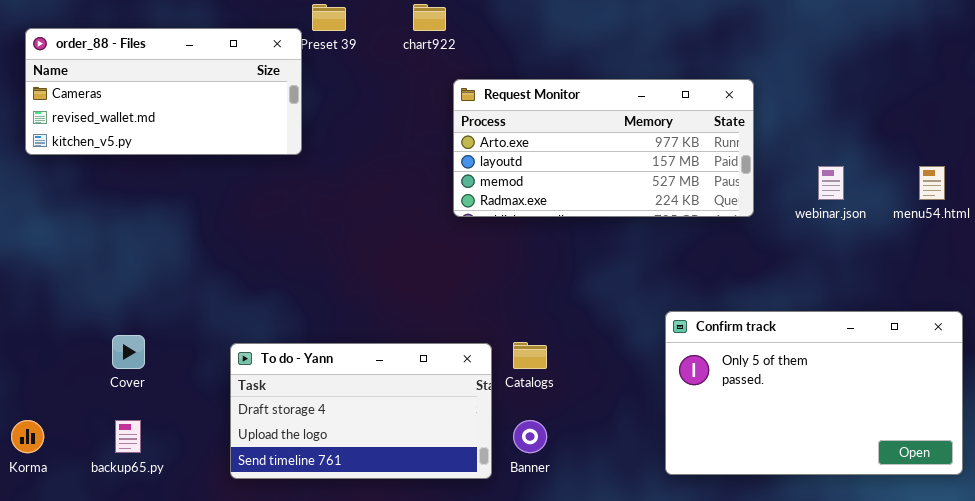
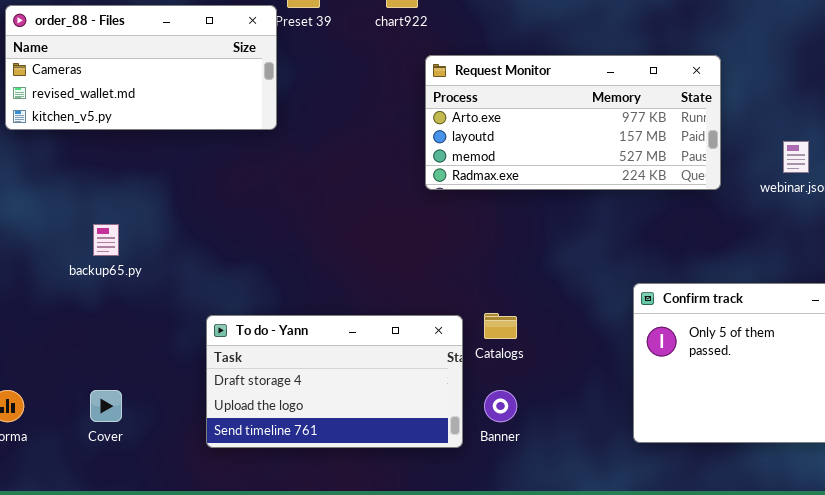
Cover: [112,335,145,369] -> [90,390,122,422], moved
backup65.py: [115,420,141,453] -> [93,224,119,256], moved

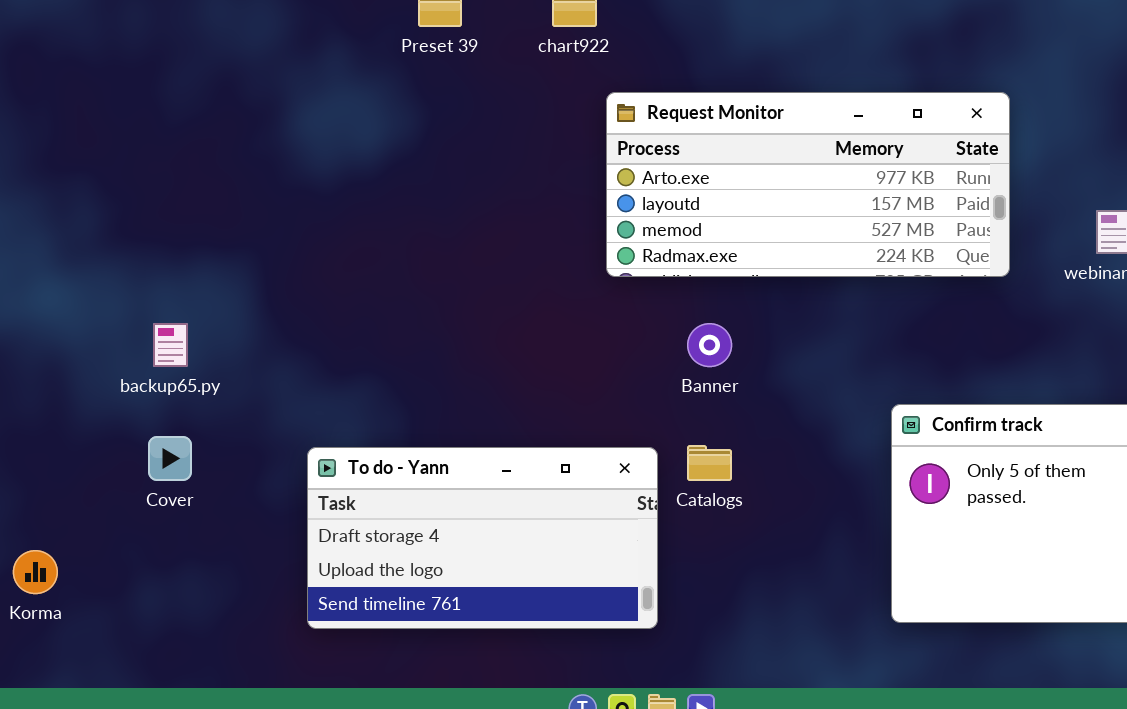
order_88 - Files: [5,5,277,130] -> none, closed
Cover: [90,390,122,422] -> [148,436,192,481], moved
Banner: [484,390,517,422] -> [687,323,732,367], moved

